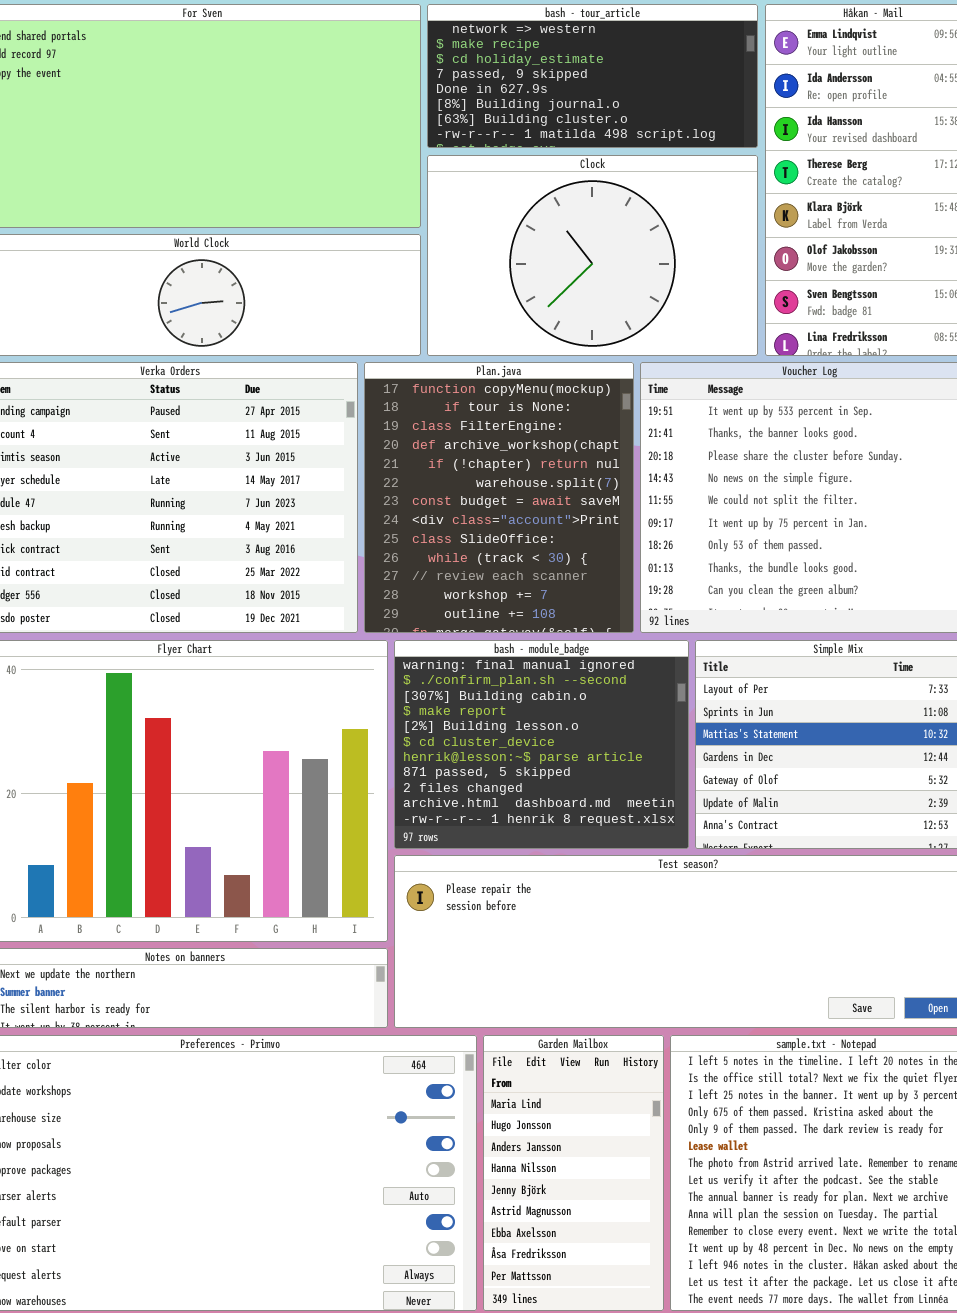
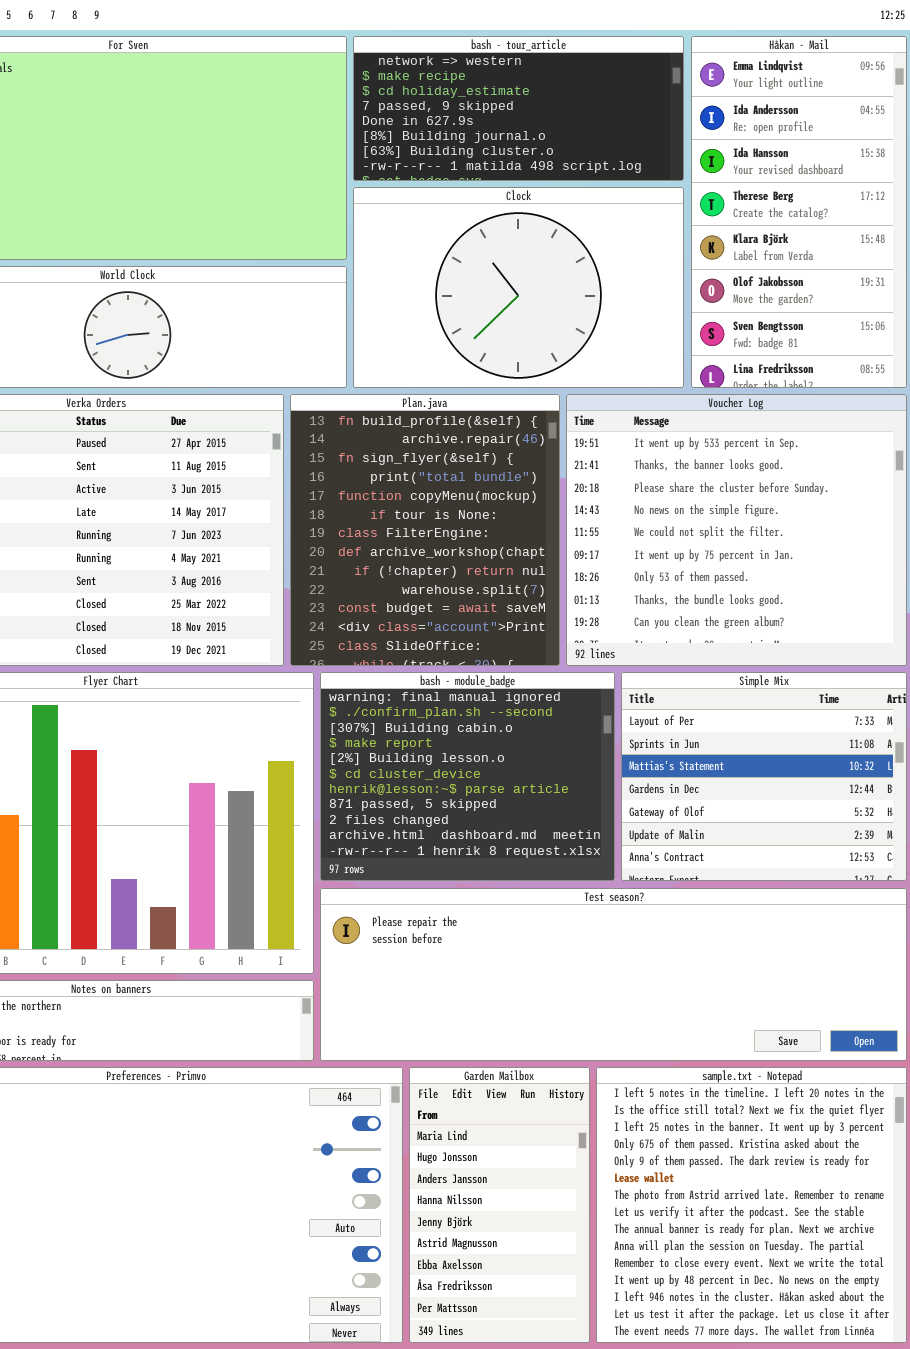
Plan.java: [364,362,634,633] -> [290,394,560,666], scrolled up 4 rows

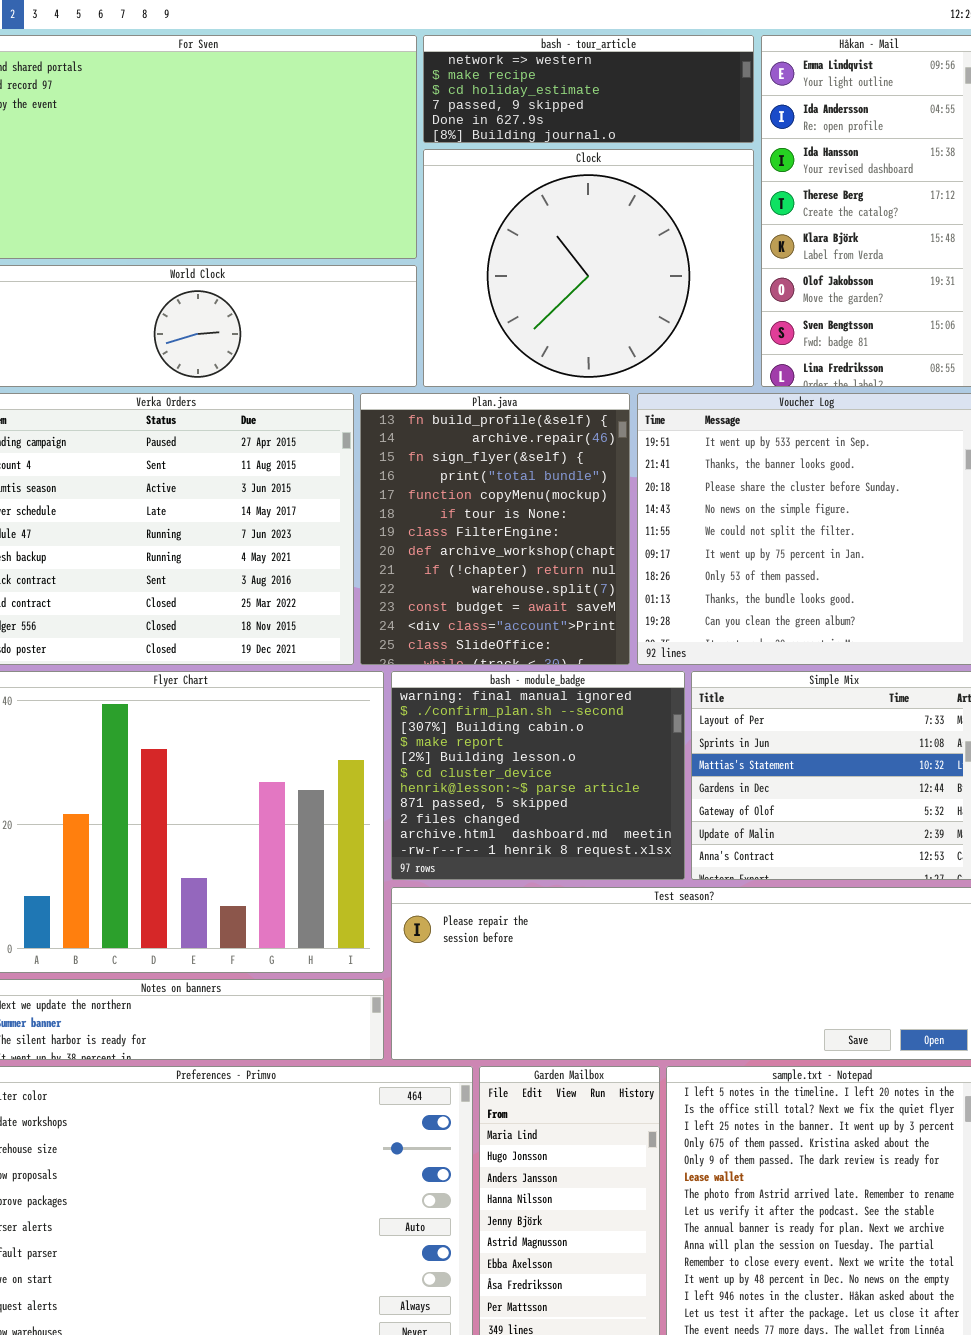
bash - tour_article: [353,36,684,181] -> [423,35,754,143], resized
Clock: [353,187,684,388] -> [423,149,754,387], resized

